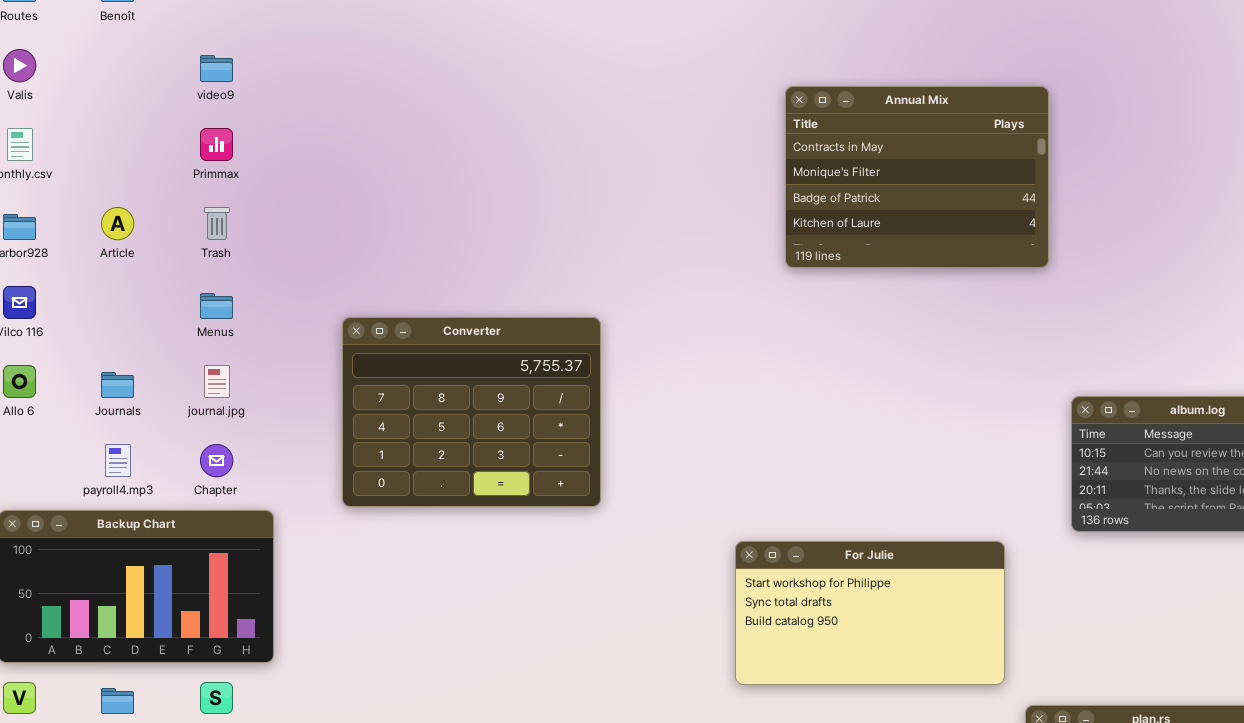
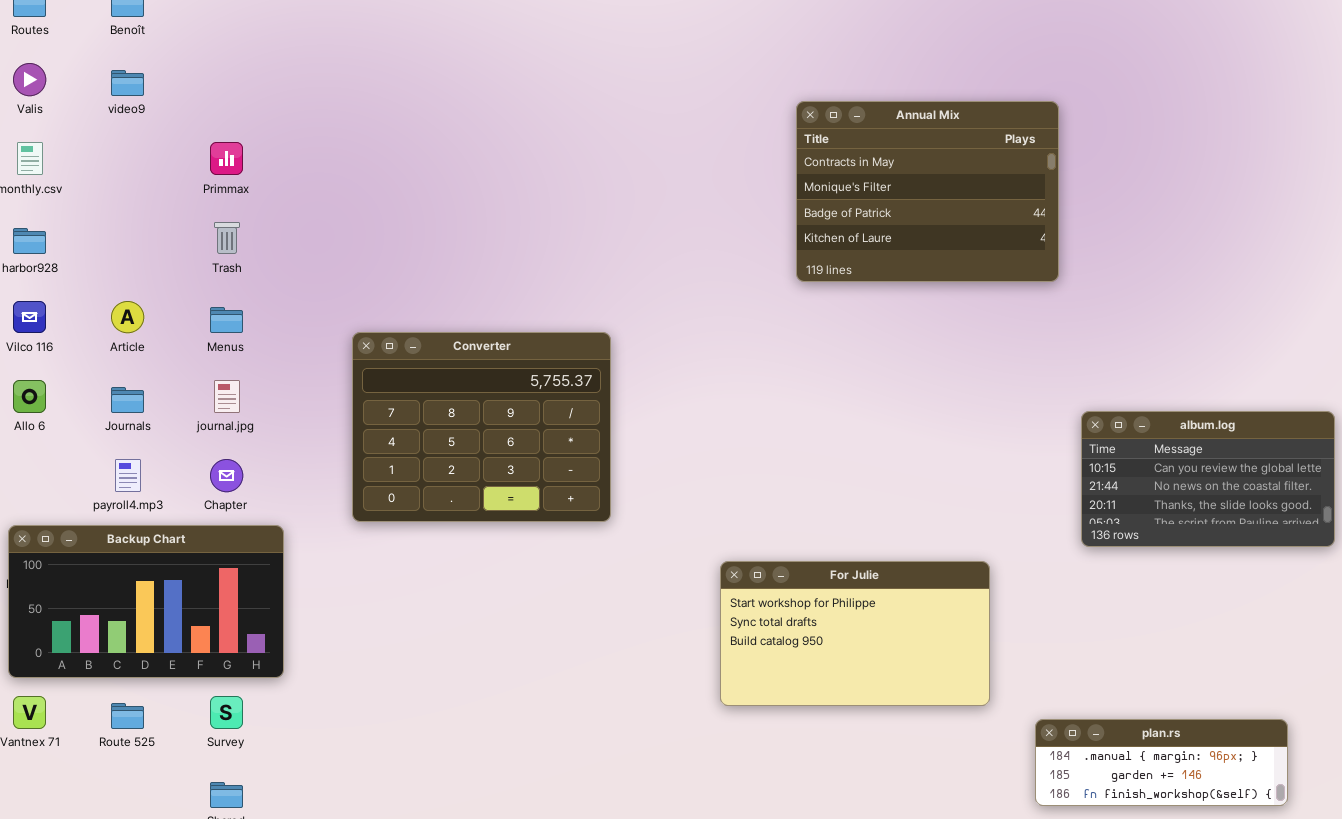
video9: [200,55,233,82] -> [111,70,144,96], moved
Article: [101,207,134,240] -> [111,301,144,333], moved
For Julie: [735,541,1005,685] -> [720,561,990,706], moved

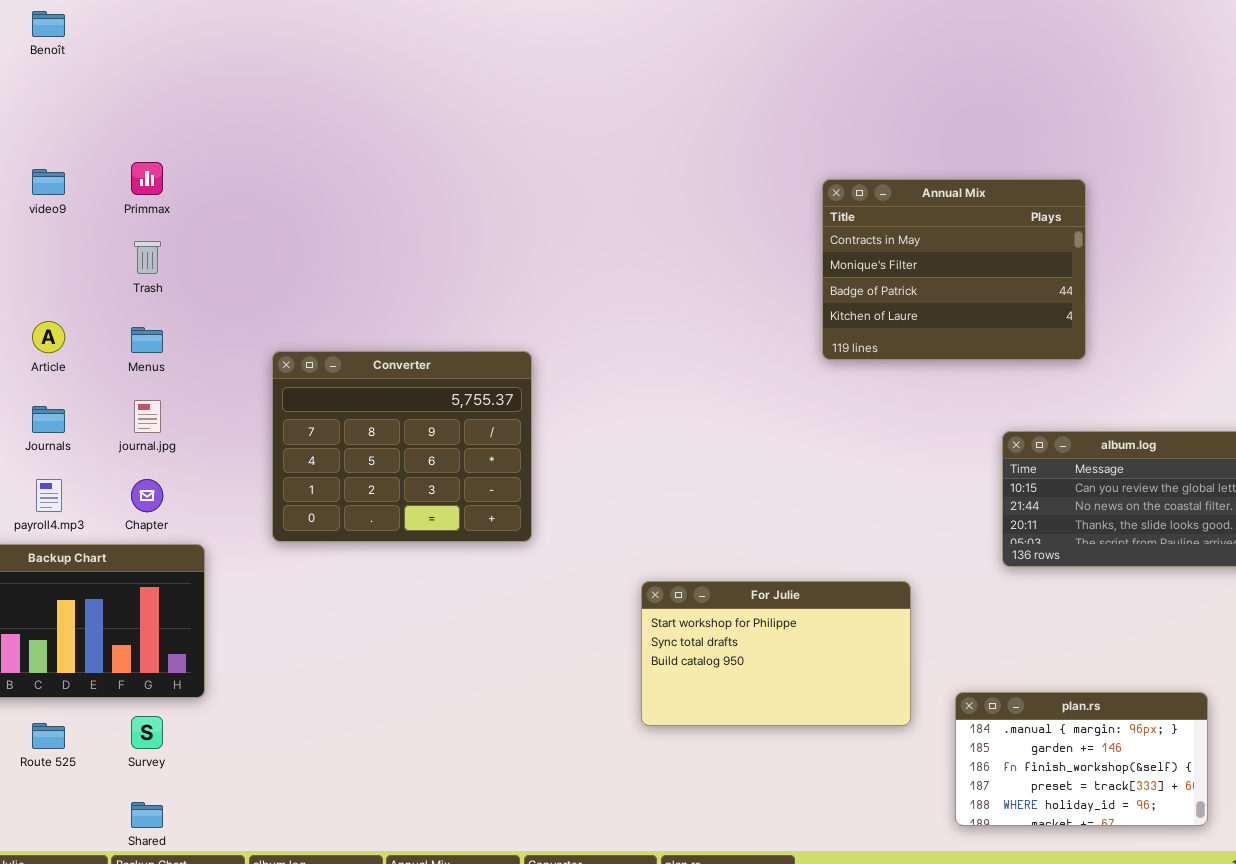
video9: [111,70,144,96] -> [32,169,65,195], moved
Annual Mix: [796,101,1059,282] -> [822,179,1086,360], moved
plan.rs: [1035,719,1288,806] -> [955,692,1208,826], resized

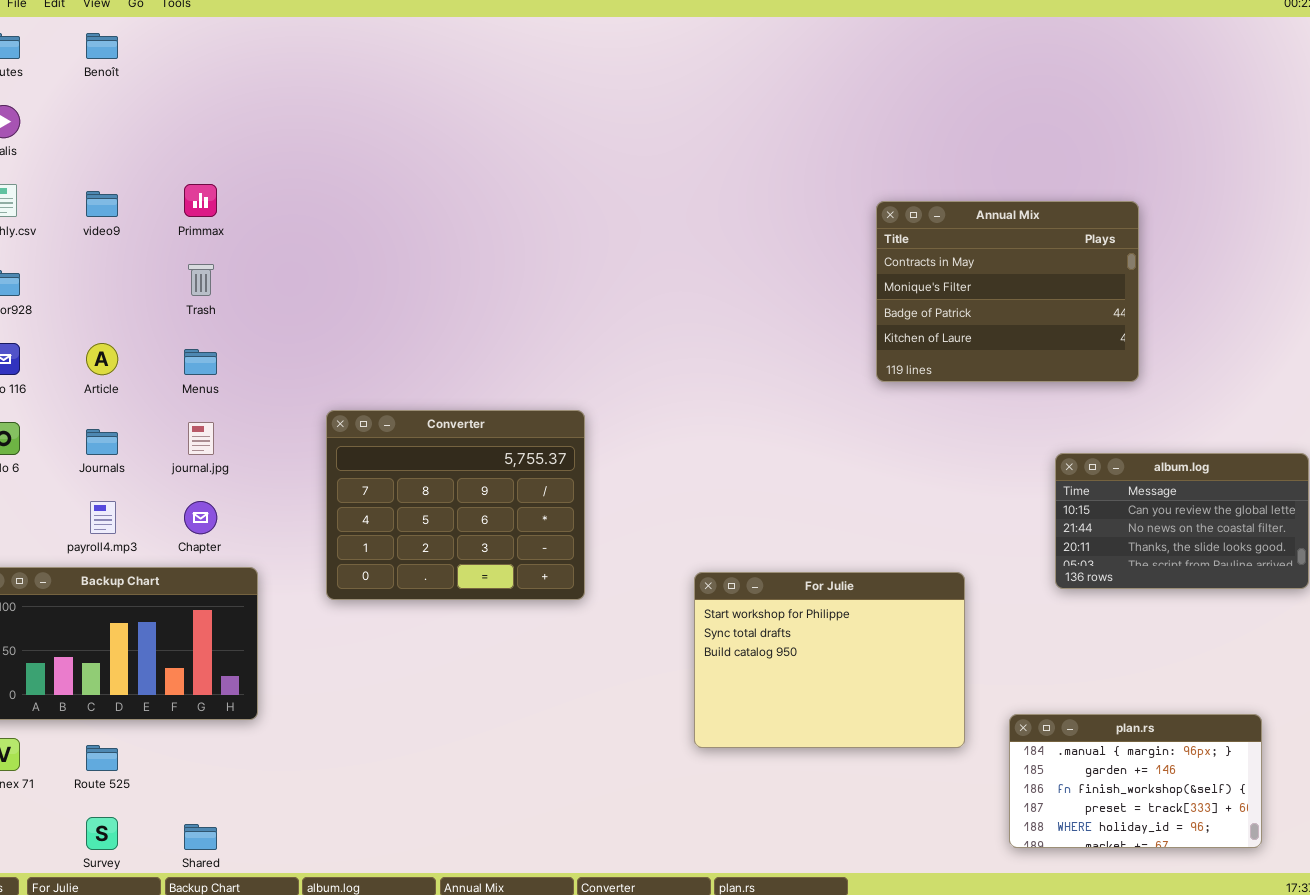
Converter: [272,351,532,542] -> [326,410,585,600], moved
For Julie: [641,581,911,726] -> [694,572,965,748], resized
Survey: [131,716,163,749] -> [86,817,118,850], moved

